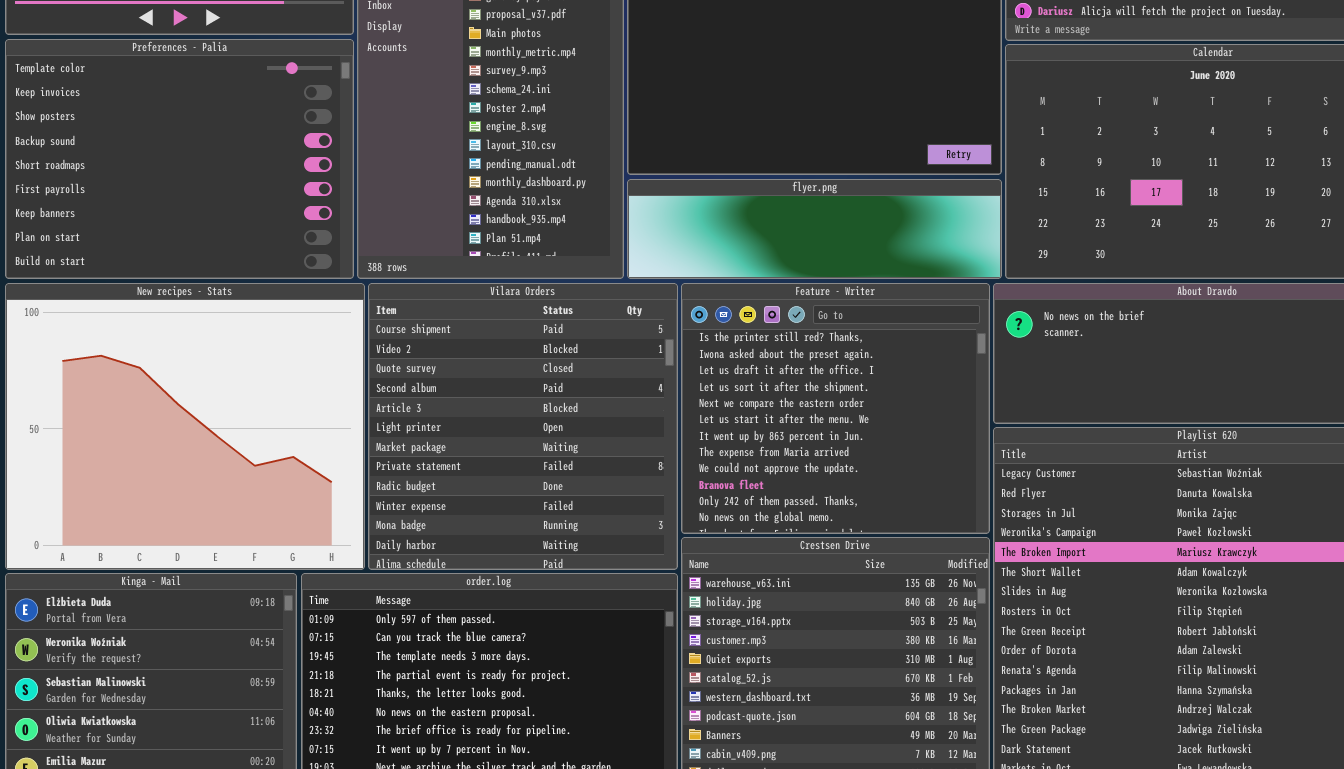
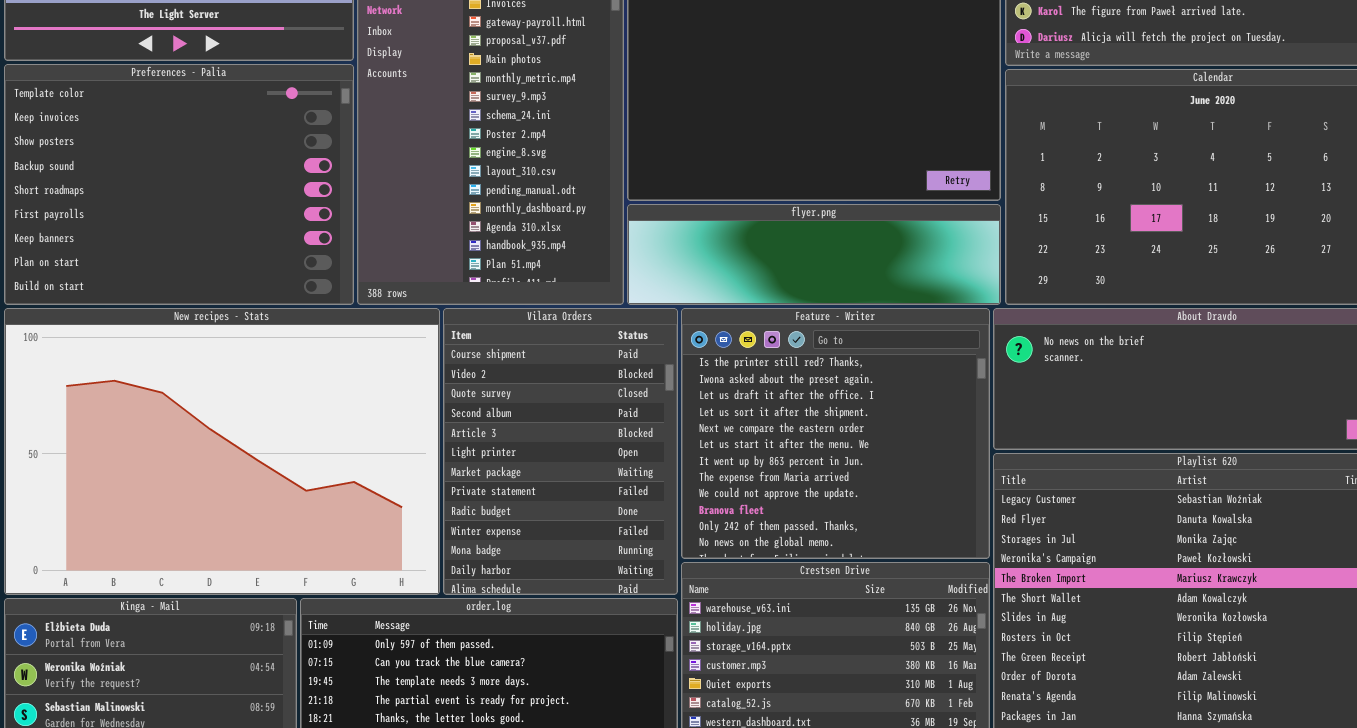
New recipes - Stats: [5,283,365,570] -> [4,308,440,595], resized
Vilara Orders: [368,283,678,570] -> [443,308,678,595], resized

